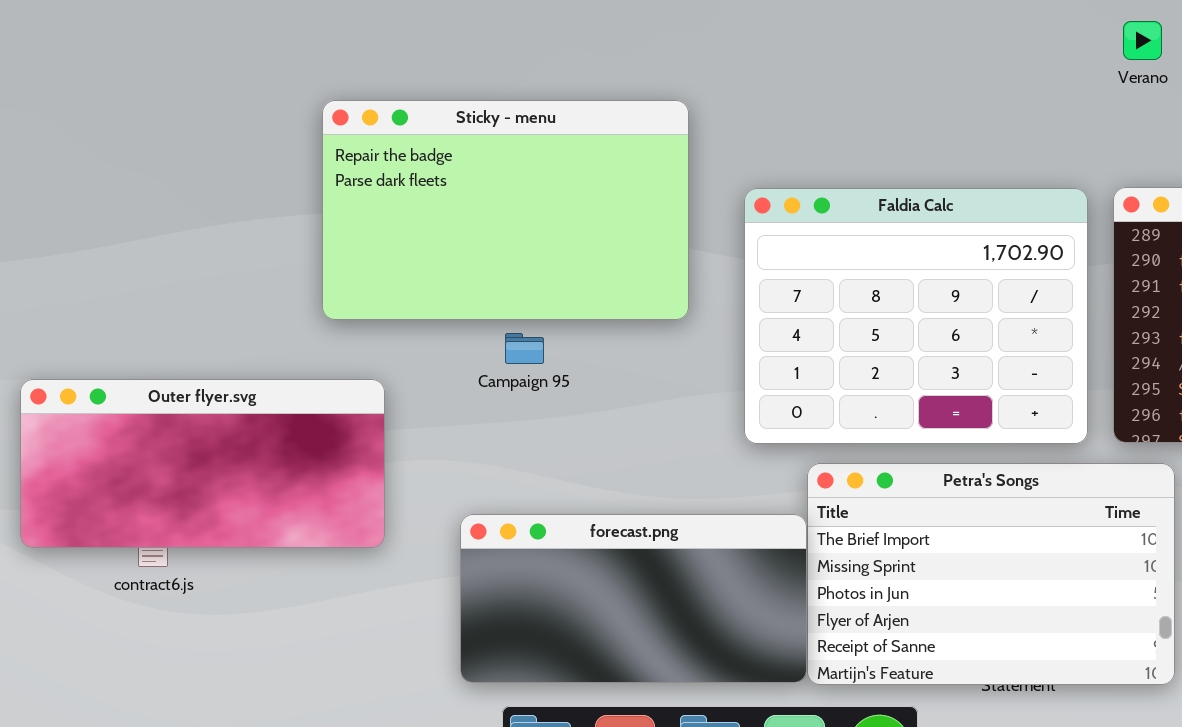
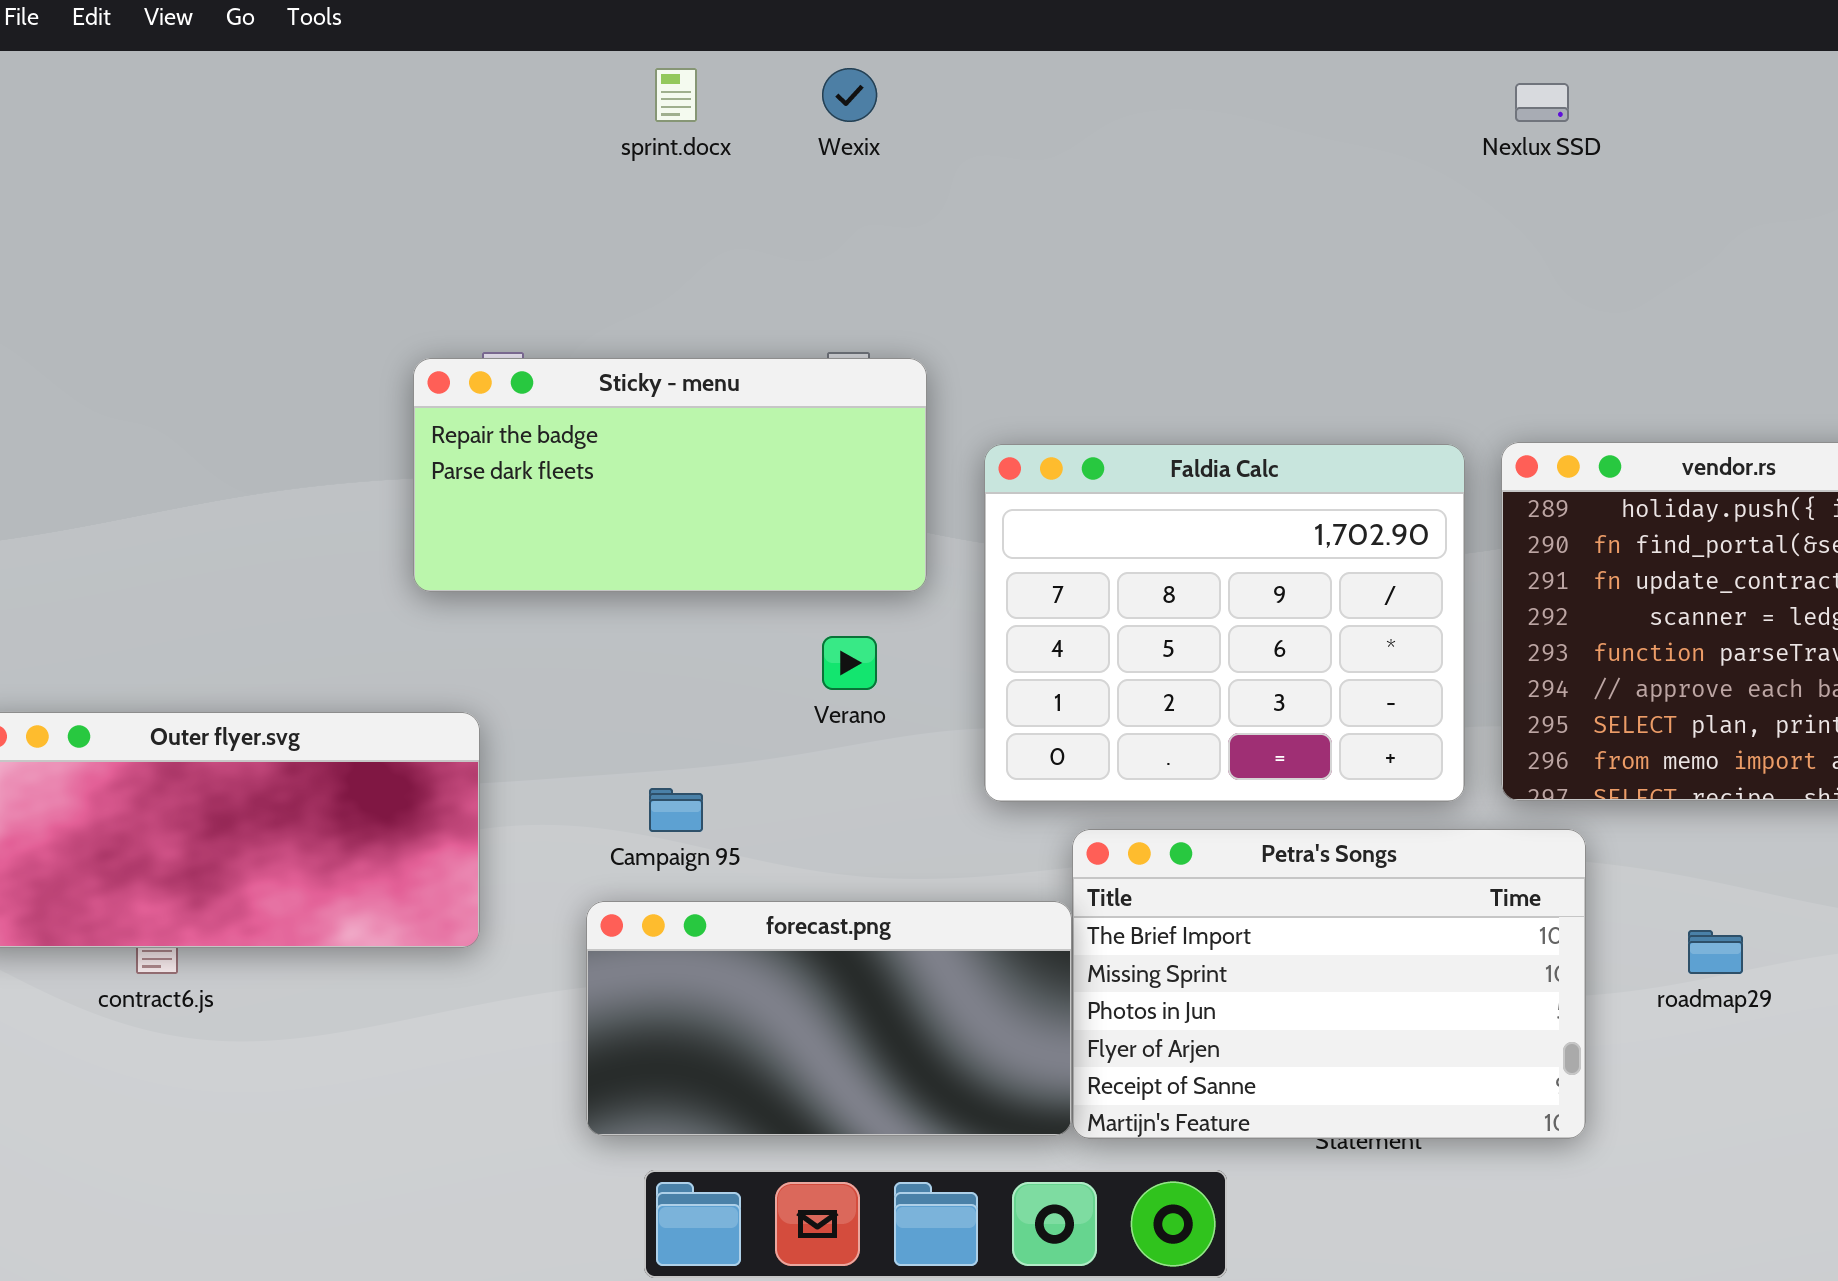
Verano: [1123,21,1162,60] -> [822,636,877,690], moved
Sticky - menu: [322,100,689,320] -> [413,358,927,592], moved, resized
Campaign 95: [505,333,544,364] -> [649,788,703,832], moved

